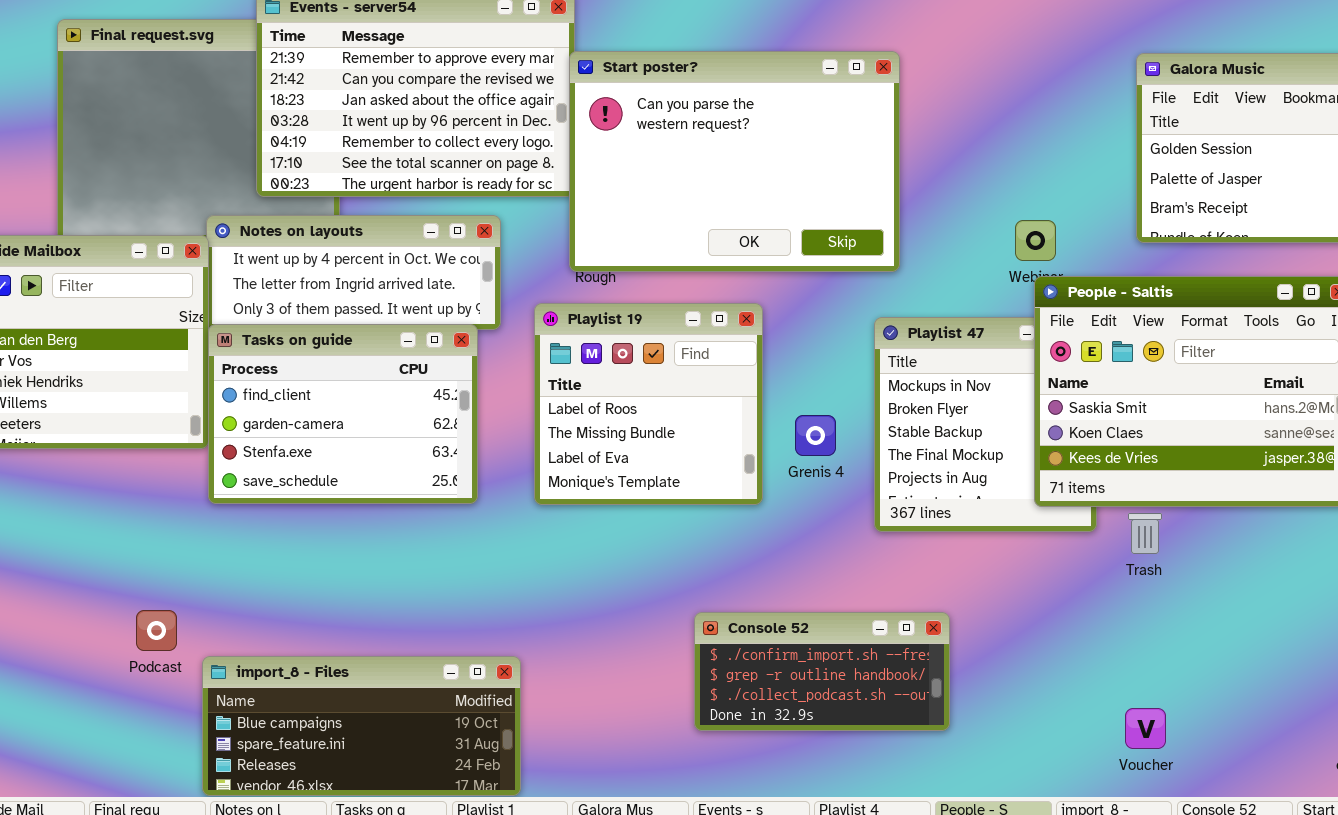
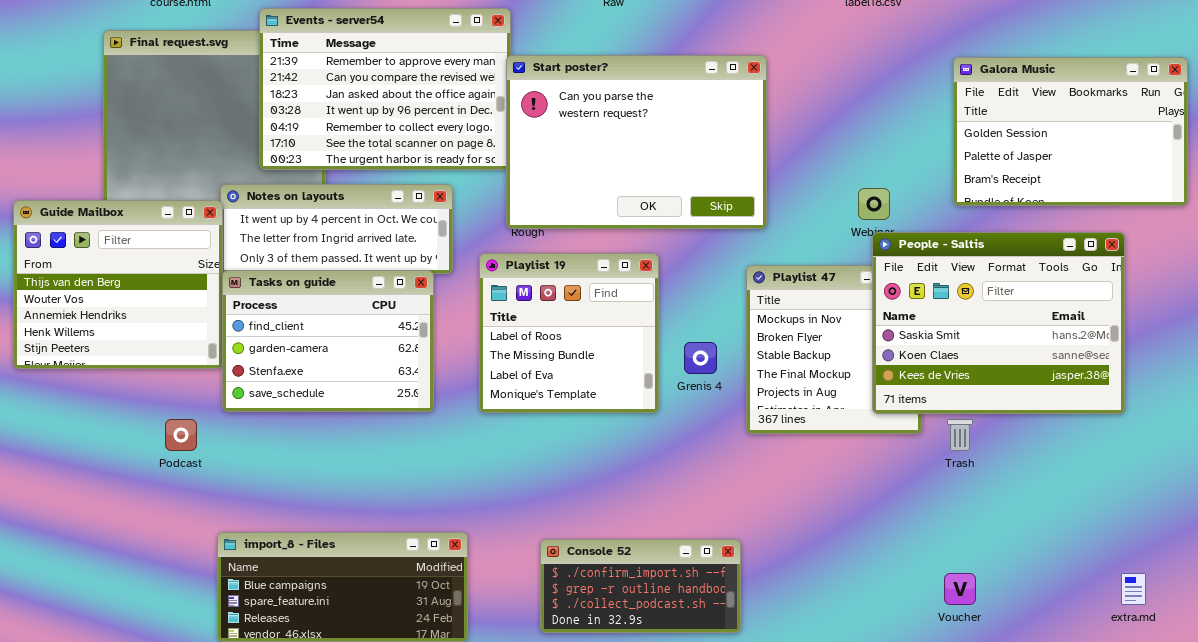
Podcast: [136,610,177,651] -> [165,419,197,451], moved
Console 52: [694,612,950,731] -> [540,539,741,633], moved

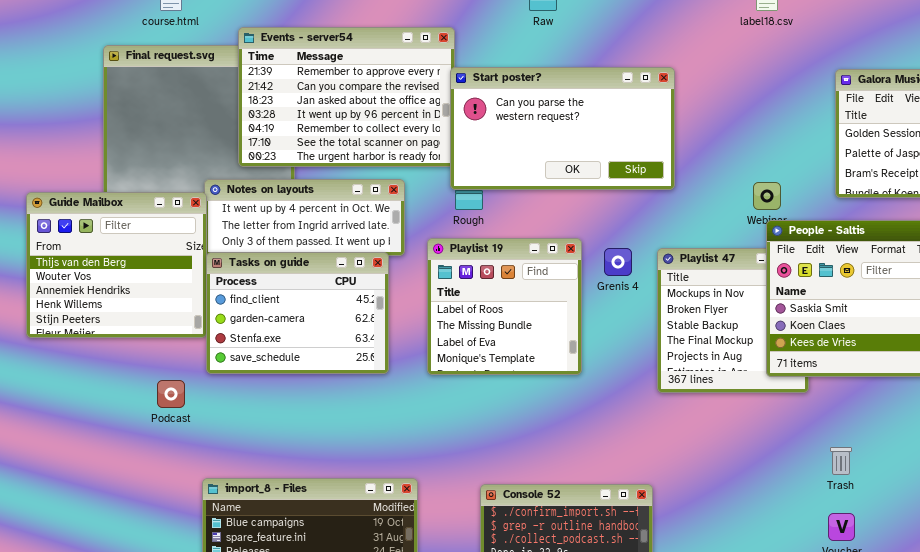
Start poster?: [506,55,767,229] -> [450,67,675,190], resized
Grenis 4: [684,342,717,374] -> [604,248,632,276], moved
Trash: [947,419,973,451] -> [830,447,852,475], moved

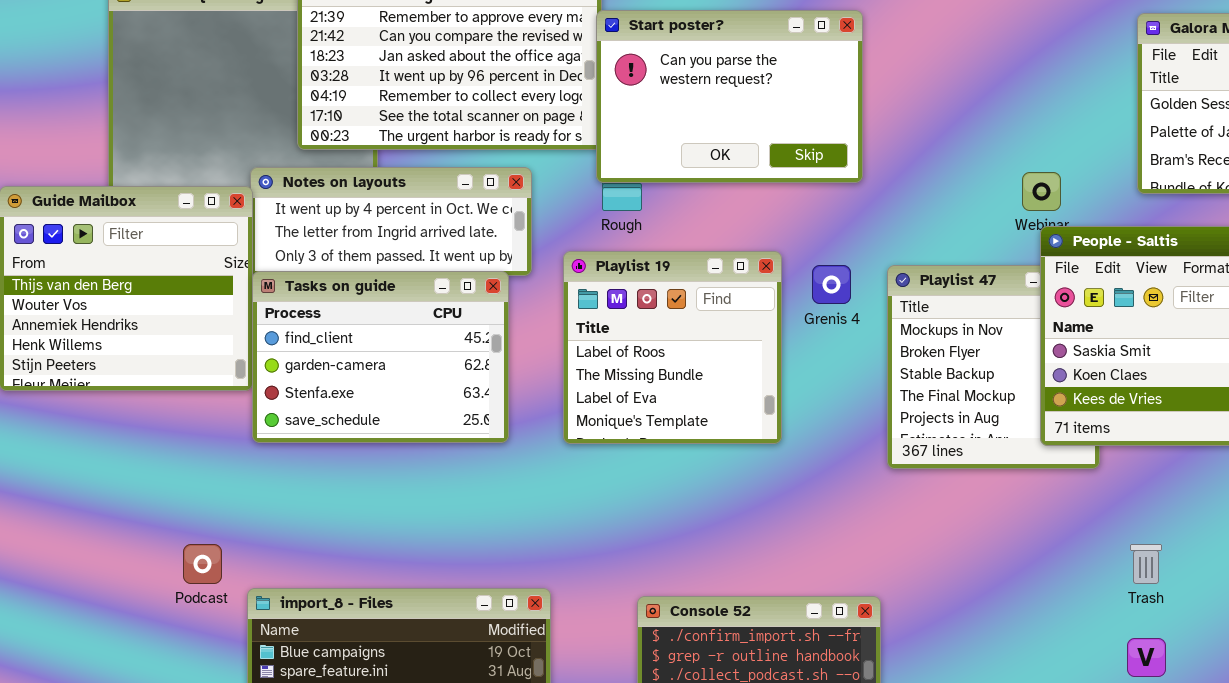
Start poster?: [450,67,675,190] -> [596,10,863,183], resized
Podcast: [157,380,185,408] -> [183,544,222,584], moved

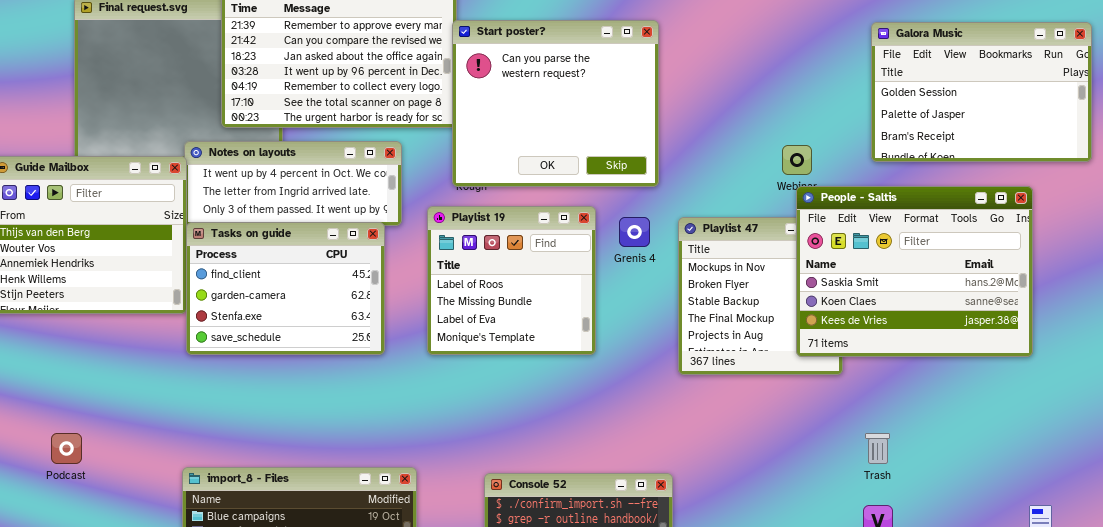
Start poster?: [596,10,863,183] -> [452,20,659,187], resized
Podcast: [183,544,222,584] -> [51,433,82,464], moved

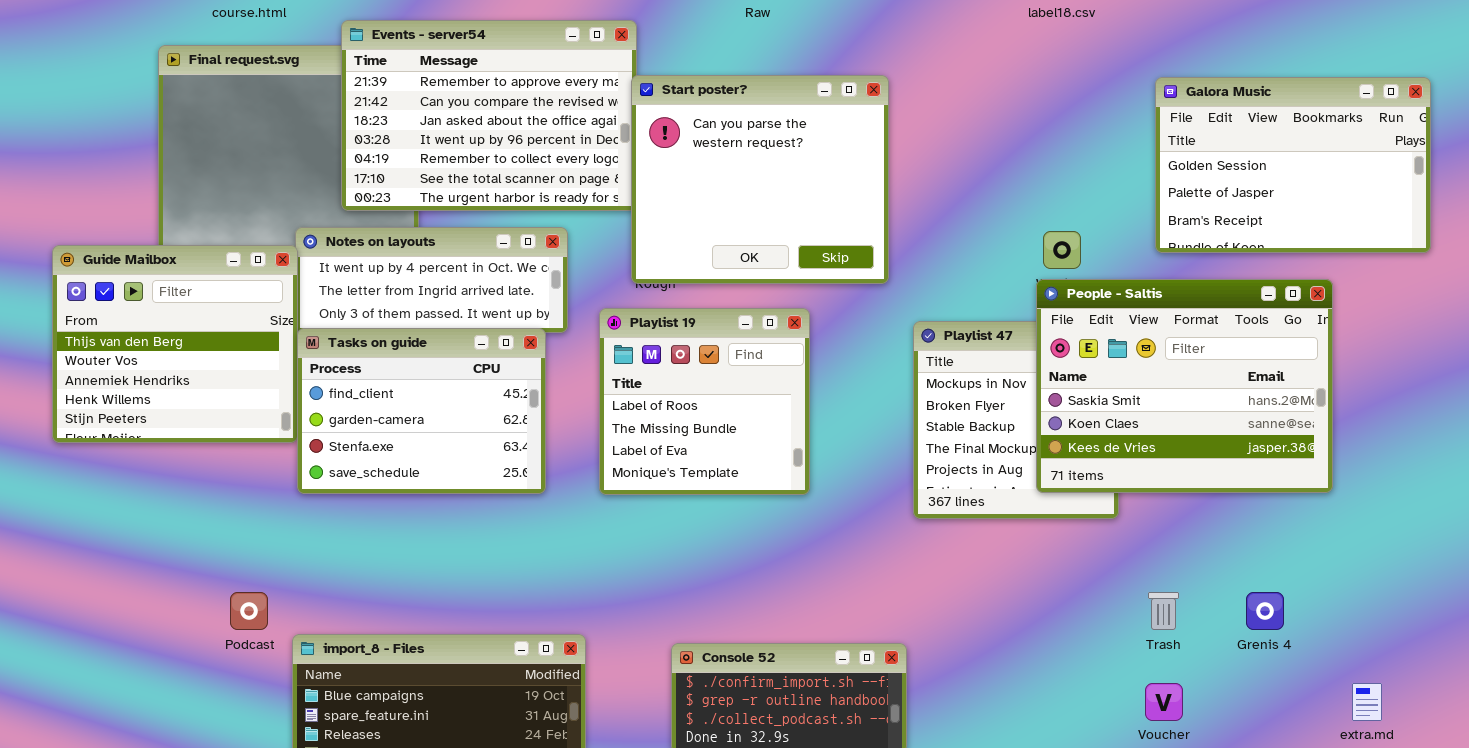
People - Saltis: [796,186,1033,357] -> [1036,279,1333,493], moved
Grenis 4: [619,217,650,247] -> [1246,592,1284,630], moved
Podcast: [51,433,82,464] -> [230,592,268,630], moved

